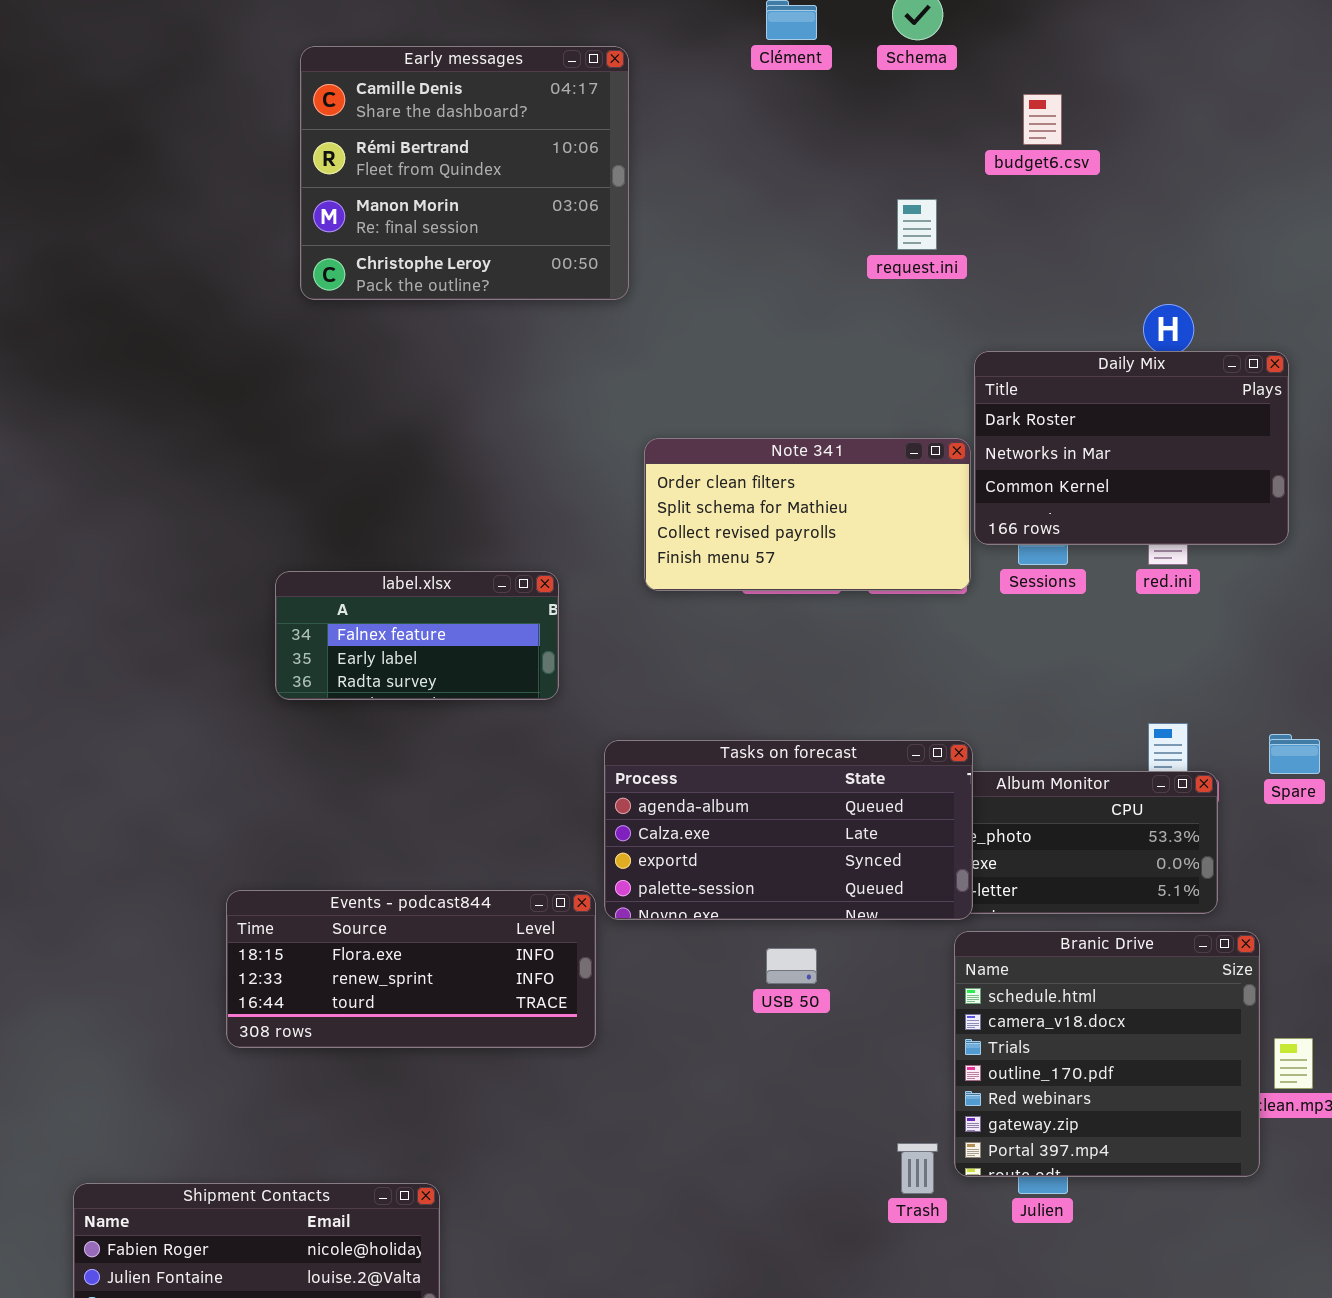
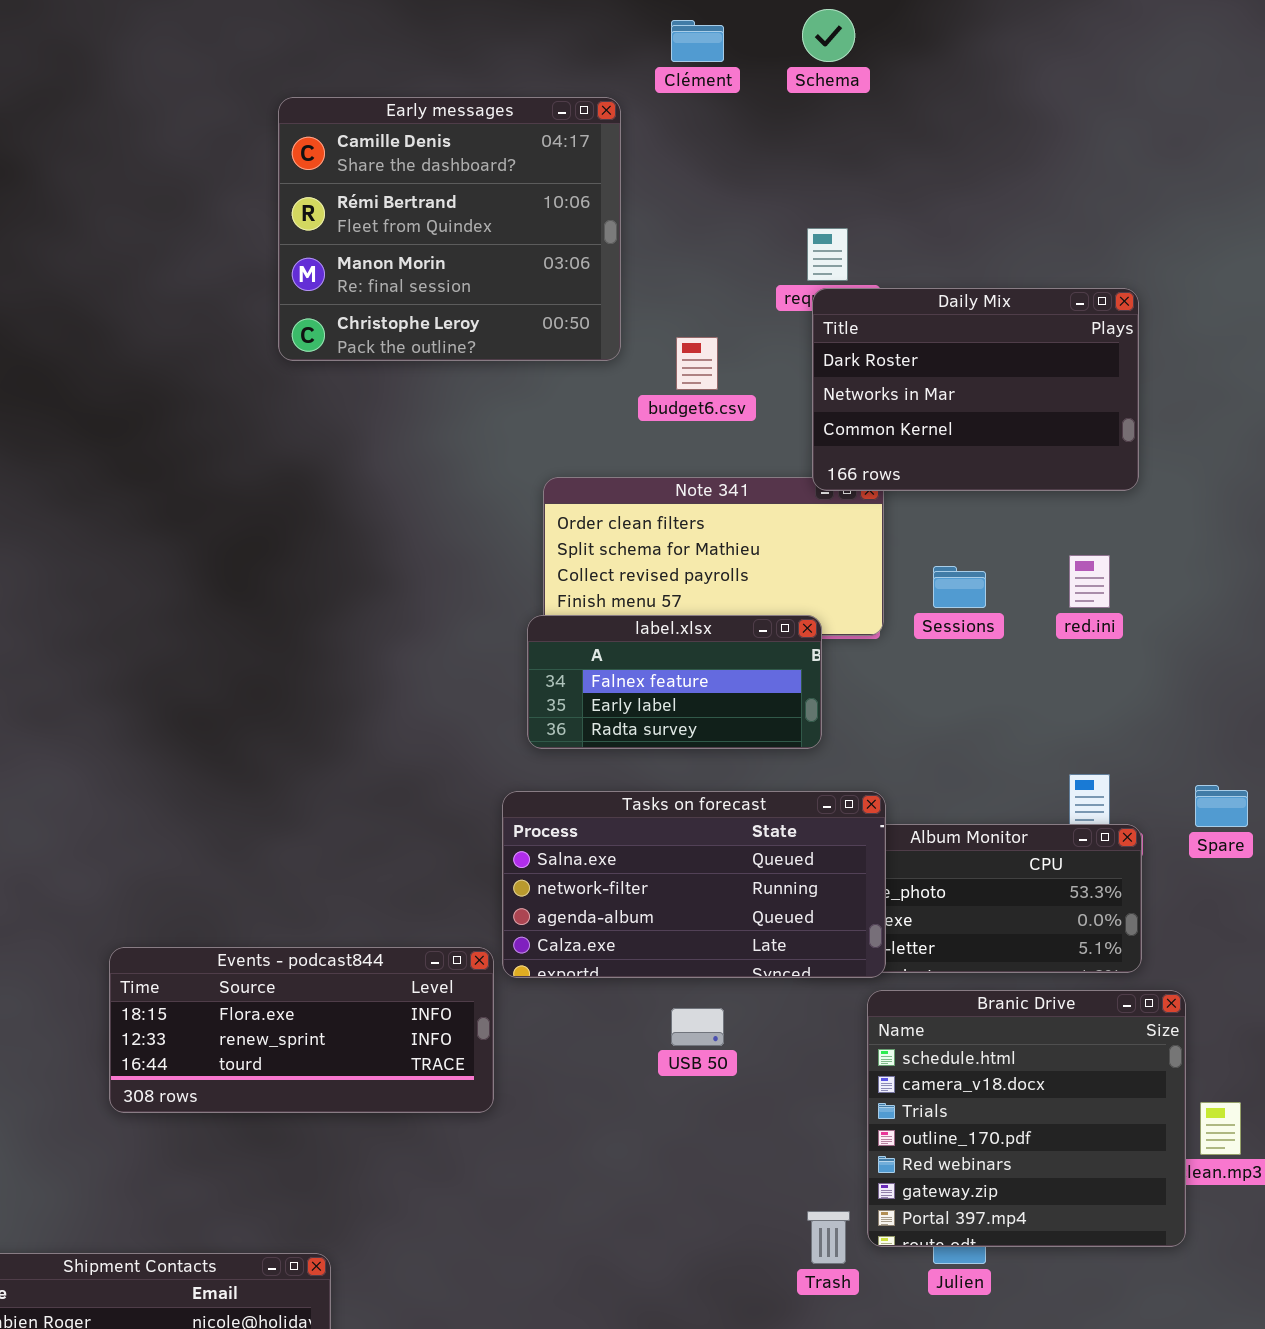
Early messages: [300,46,629,300] -> [278,97,621,361], moved
budget6.csv: [1023,94,1062,145] -> [676,337,718,390], moved
Daily Mix: [974,351,1289,545] -> [812,288,1139,491], moved
label.xlsx: [275,571,559,700] -> [527,615,822,749], moved
Tasks on forecast: [604,740,973,920] -> [502,791,886,978], scrolled up 2 rows

